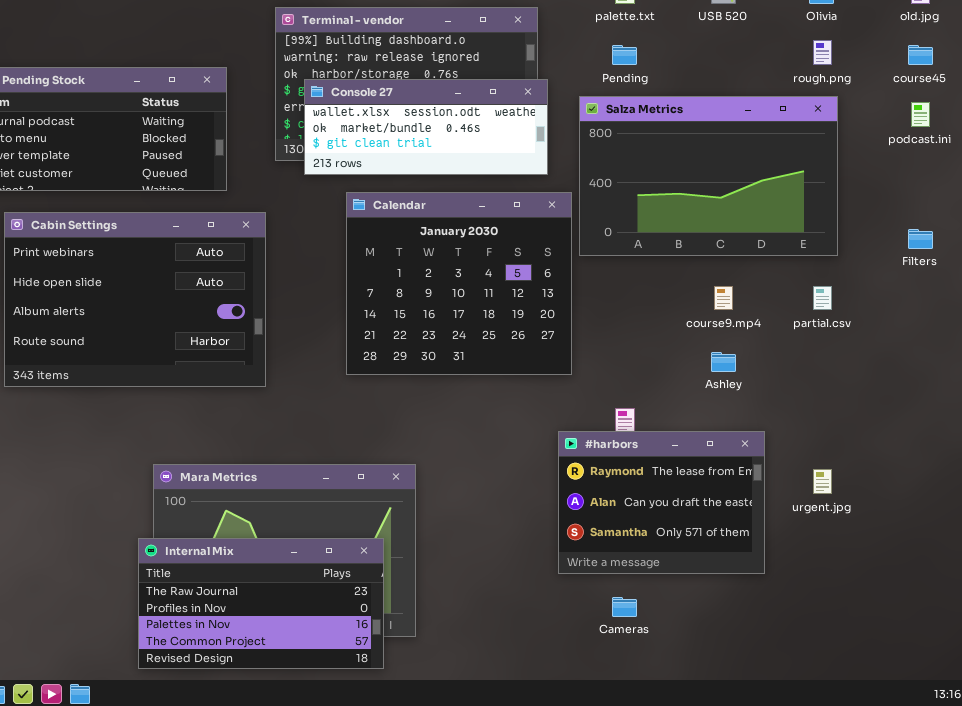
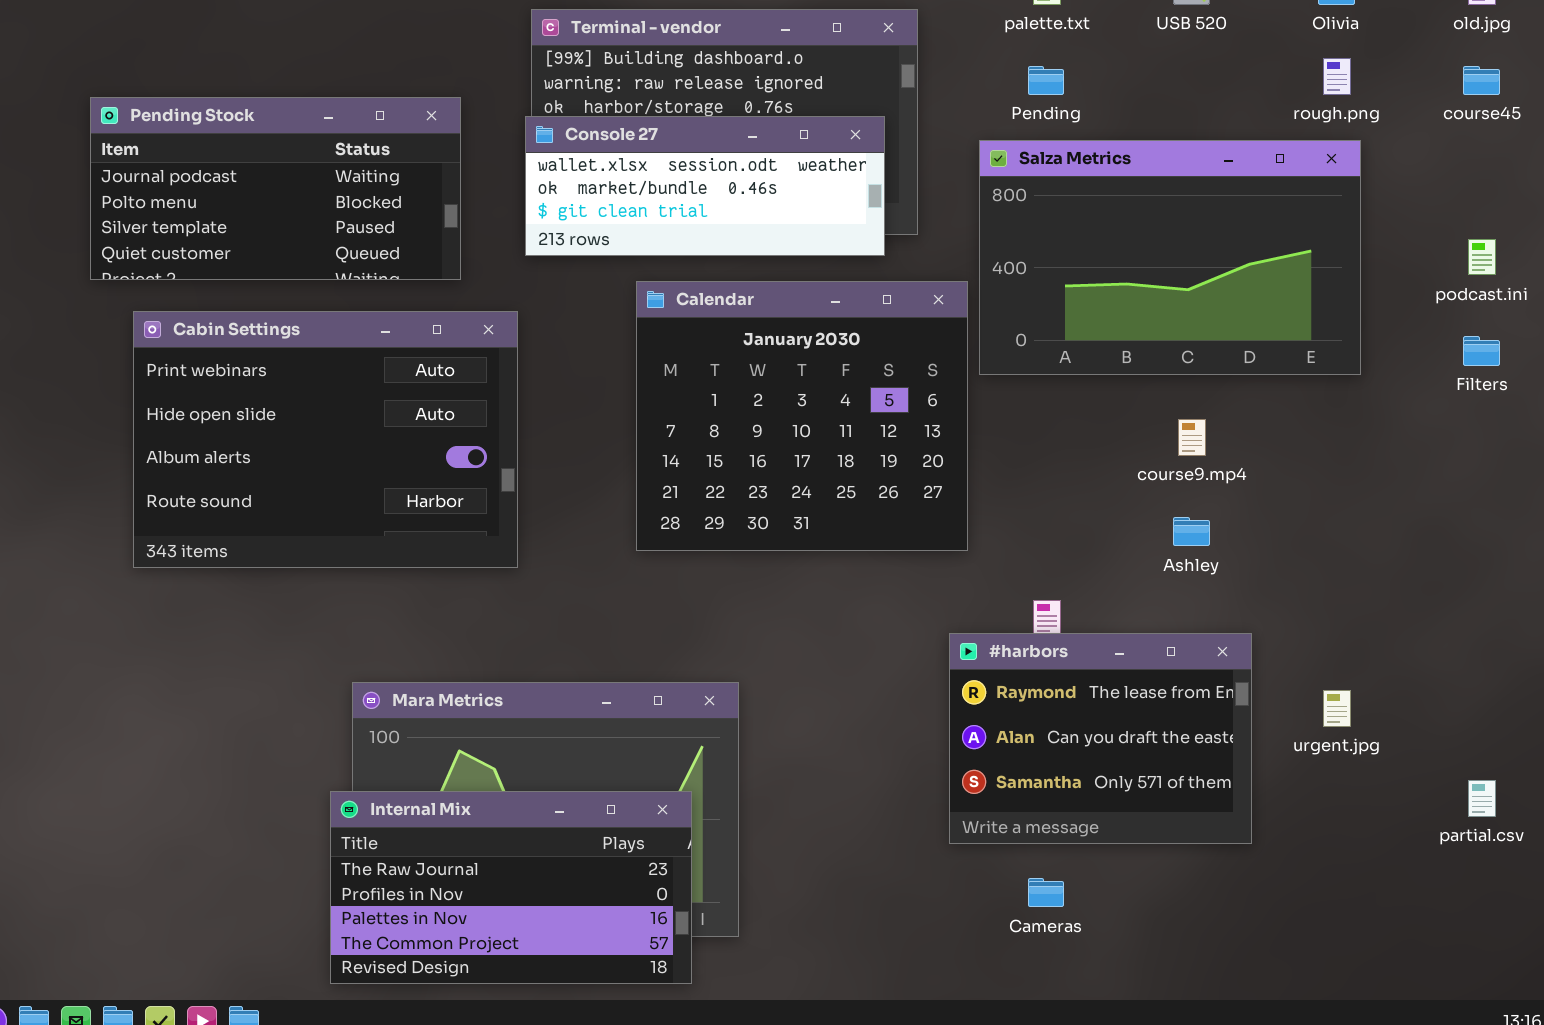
Console 27: [304,79,548,175] -> [525,116,885,256], moved
podcast.ini: [911,102,930,127] -> [1468,239,1496,275], moved
partial.csv: [813,286,832,310] -> [1468,780,1496,817], moved

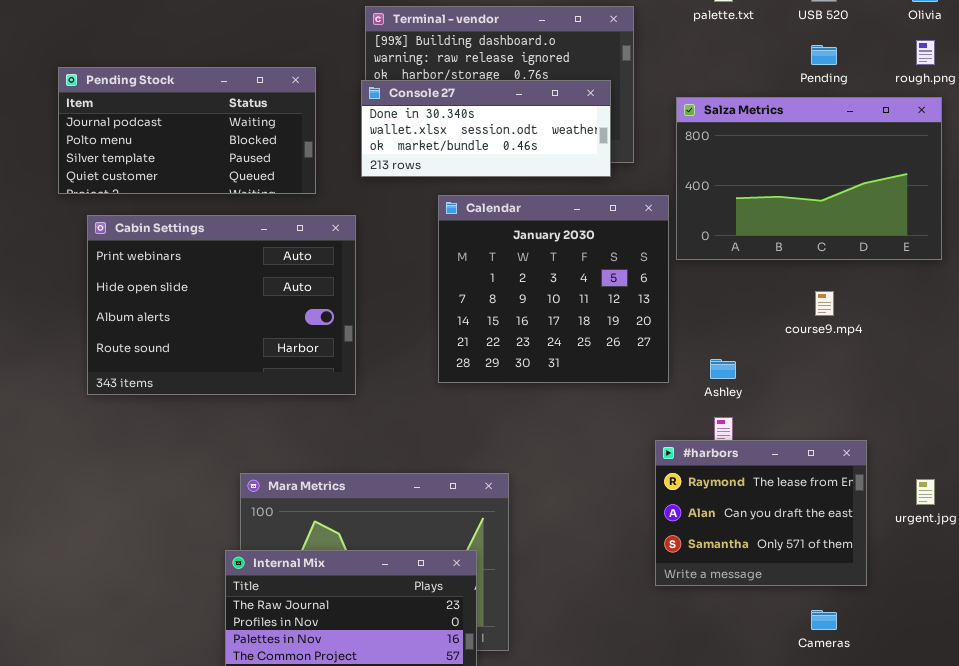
Pending: [1028,66,1064,95] -> [811,45,837,65], moved
Console 27: [525,116,885,256] -> [361,80,611,177], scrolled up 1 row
Ashley: [1173,517,1210,546] -> [710,359,736,379], moved
Cameras: [1028,878,1064,907] -> [811,610,837,630], moved

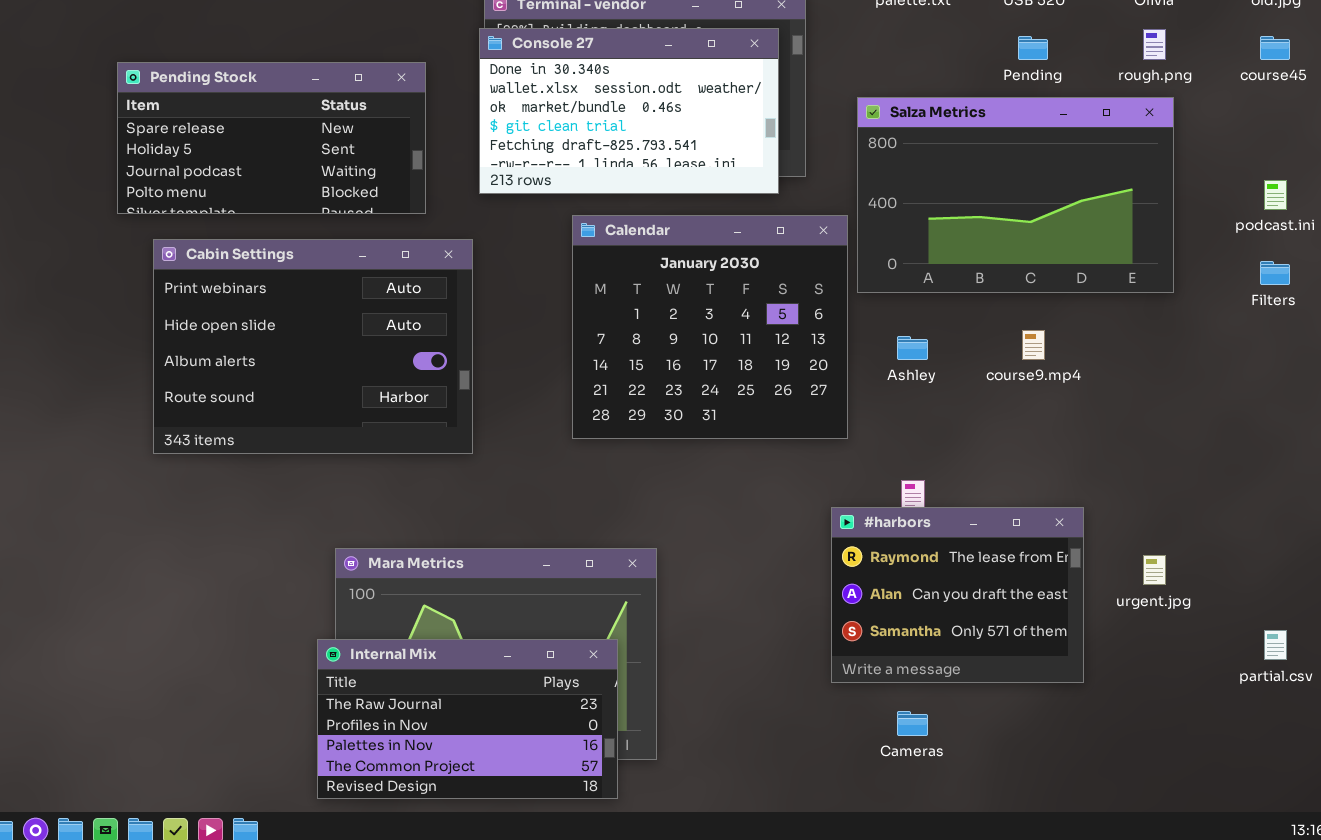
Pending Stock: [58,67,316,194] -> [117,62,426,214], scrolled up 2 rows
Console 27: [361,80,611,177] -> [479,28,779,194], resized
Ashley: [710,359,736,379] -> [897,336,928,360], moved
Cameras: [811,610,837,630] -> [897,711,928,736], moved

